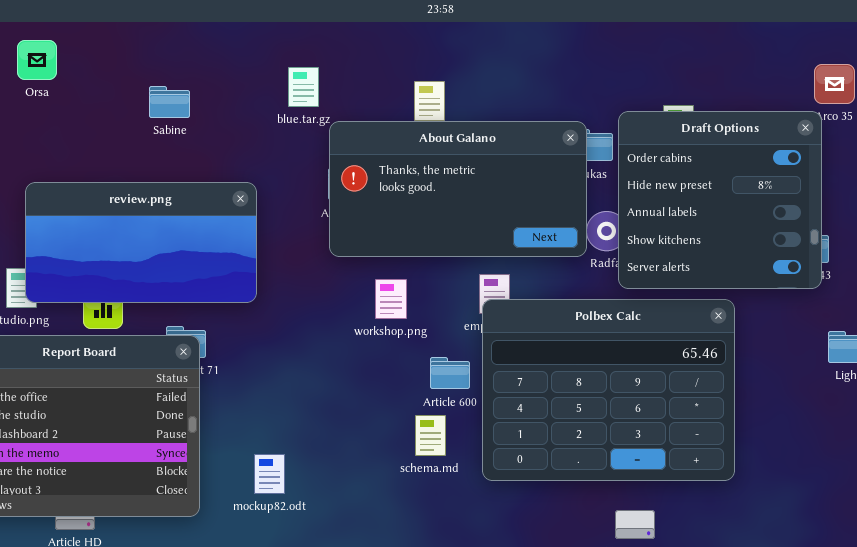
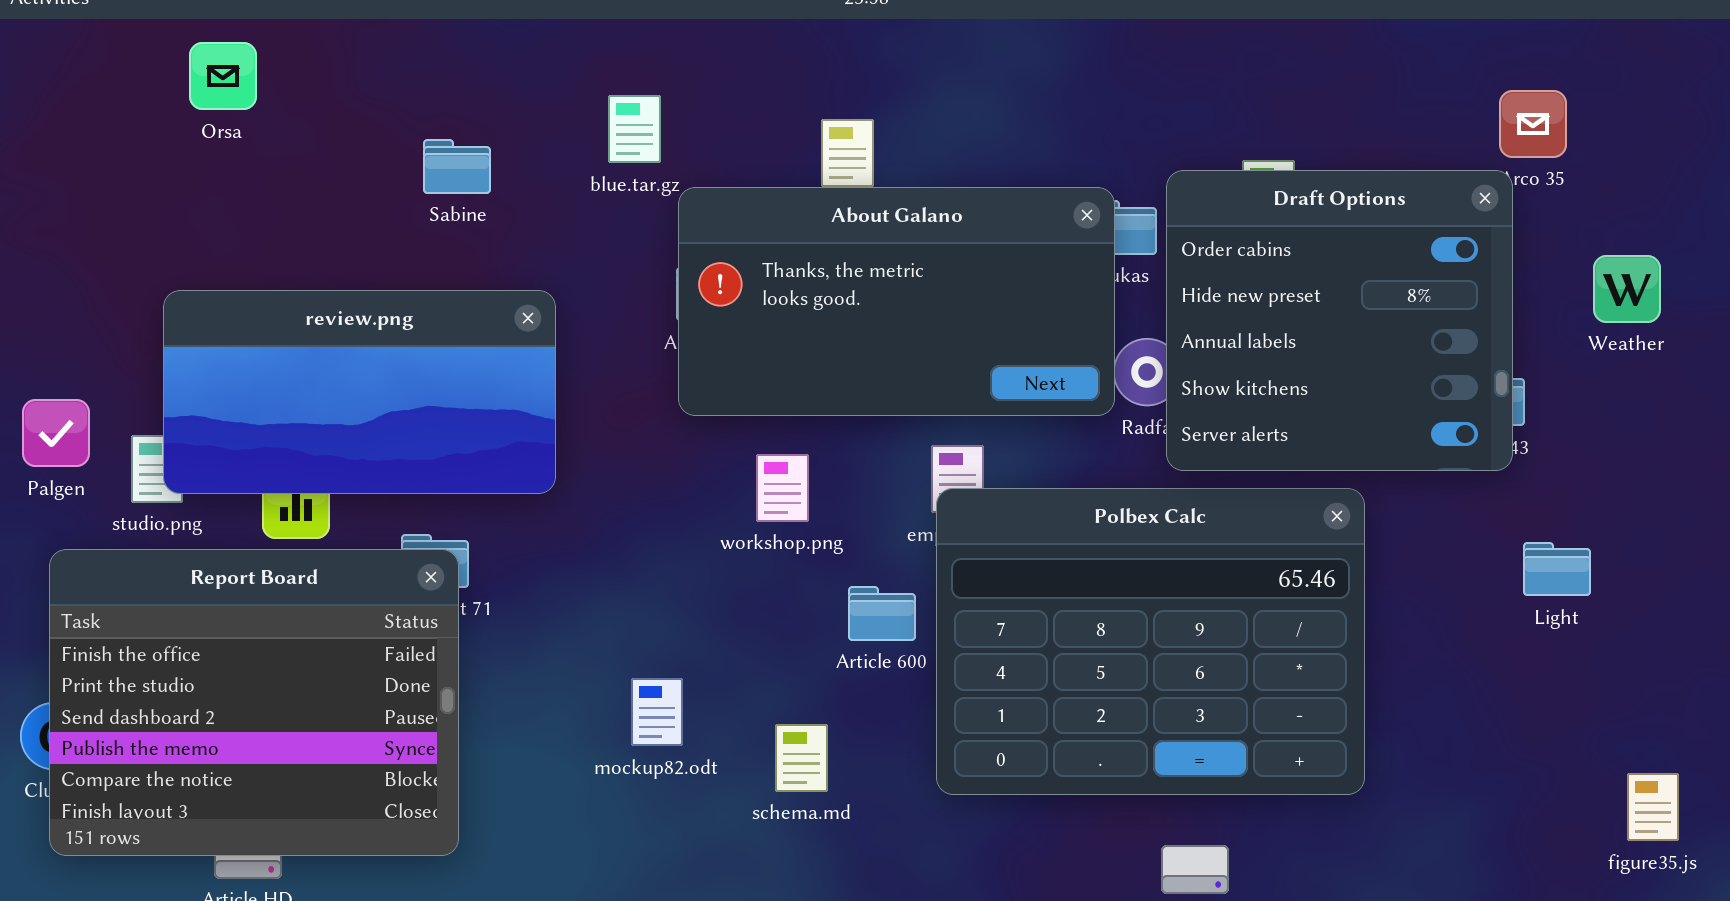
Orsa: [17,40,57,80] -> [189,42,257,110], moved
Sabine: [149,86,190,118] -> [423,139,491,194], moved
schema.md: [415,415,446,456] -> [775,724,828,792], moved
mockup82.odt: [254,454,285,494] -> [631,678,683,746], moved

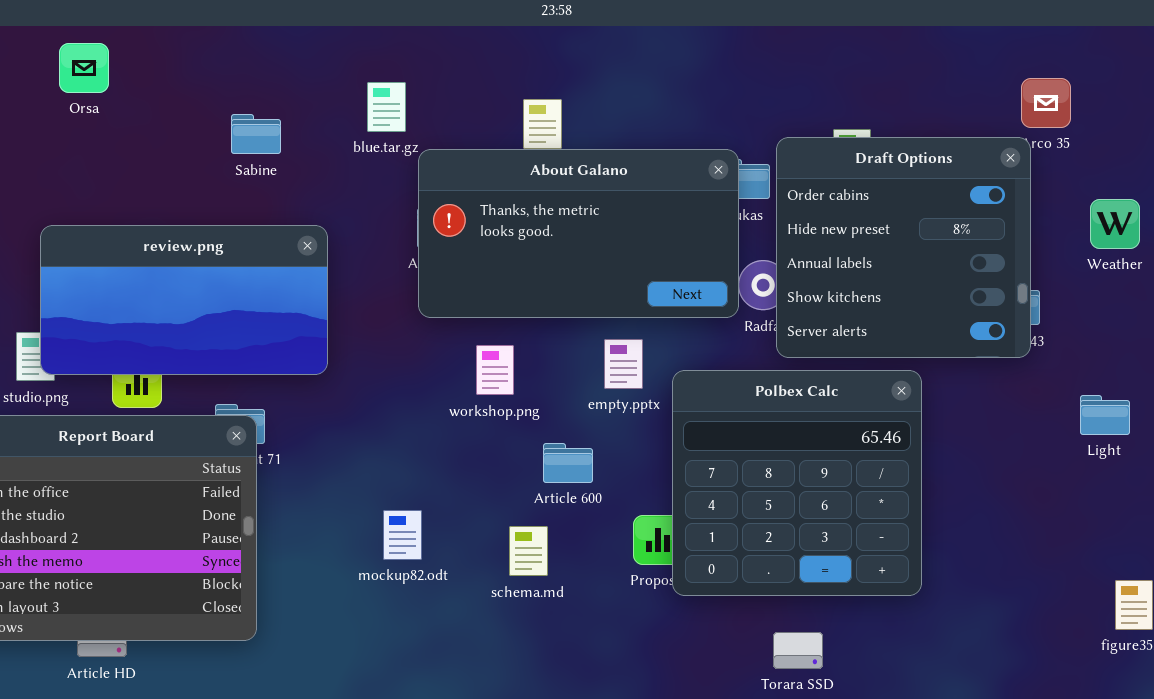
Polbex Calc: [936,488,1365,795] -> [672,370,922,596], resized
Light: [1523,542,1591,596] -> [1080,395,1130,435], moved
schema.md: [775,724,828,792] -> [509,526,548,576], moved

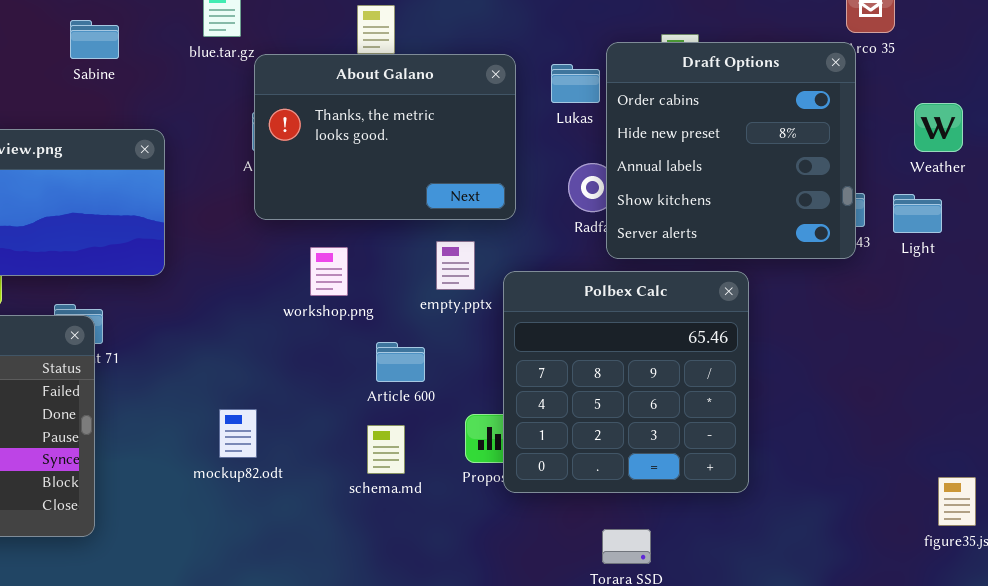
About Galano: [418,149,739,318] -> [254,54,516,220], resized
Light: [1080,395,1130,435] -> [893,194,942,233], moved
schema.md: [509,526,548,576] -> [367,425,405,474], moved

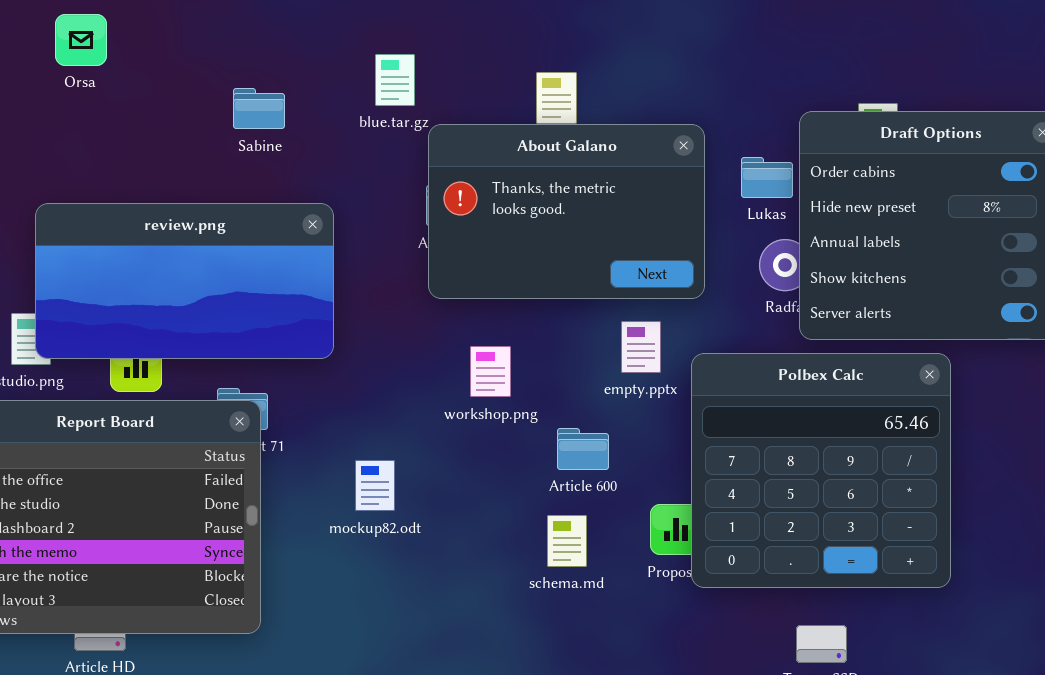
Lukas: [551,64,600,103] -> [741,157,793,198], moved
workshop.png: [310,247,348,296] -> [470,346,511,397], moved
mockup82.odt: [219,409,257,458] -> [355,460,395,511], moved

